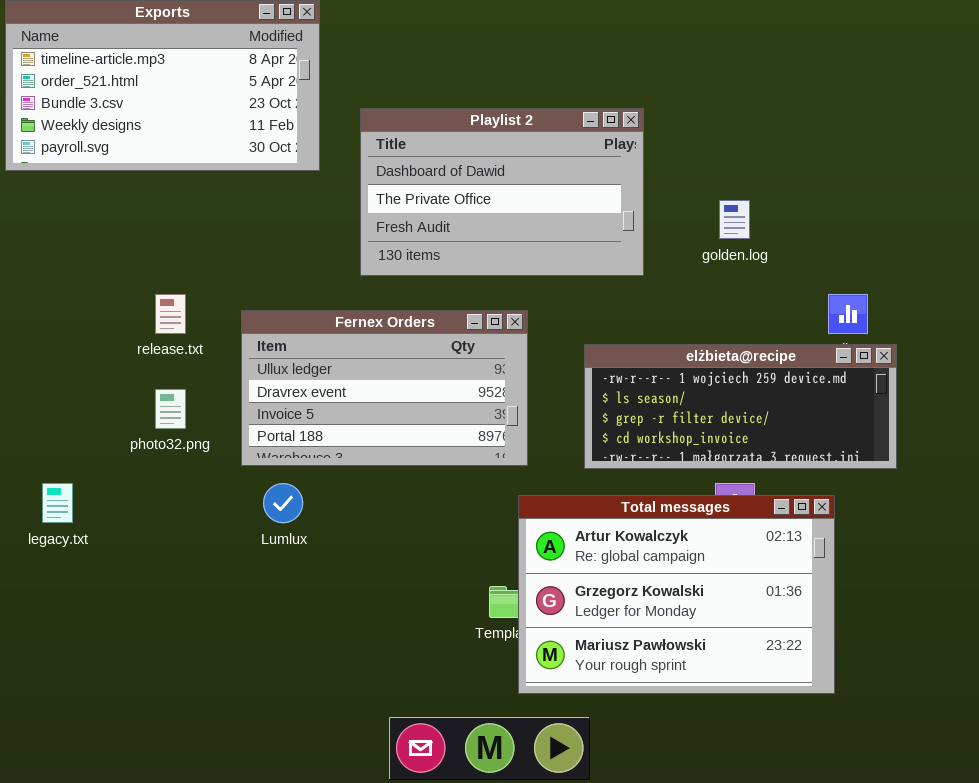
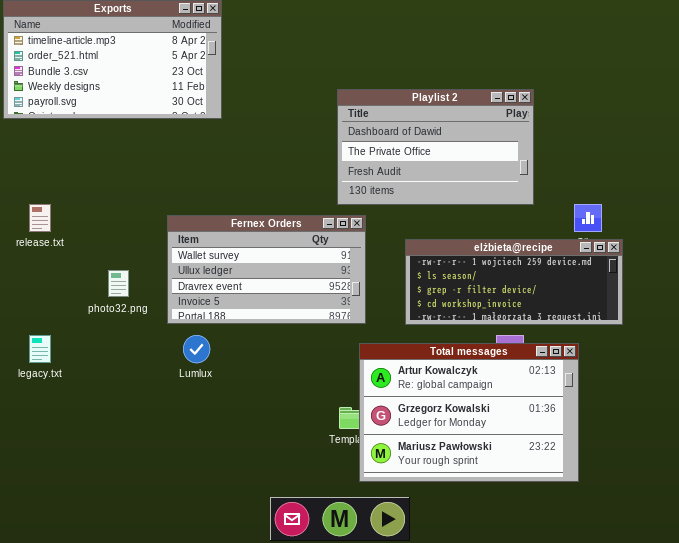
Playlist 2: [360,108,644,276] -> [337,89,534,205], moved
release.txt: [155,294,186,334] -> [29,204,51,232], moved
Fernex Orders: [241,310,528,466] -> [167,215,366,324], scrolled up 1 row

